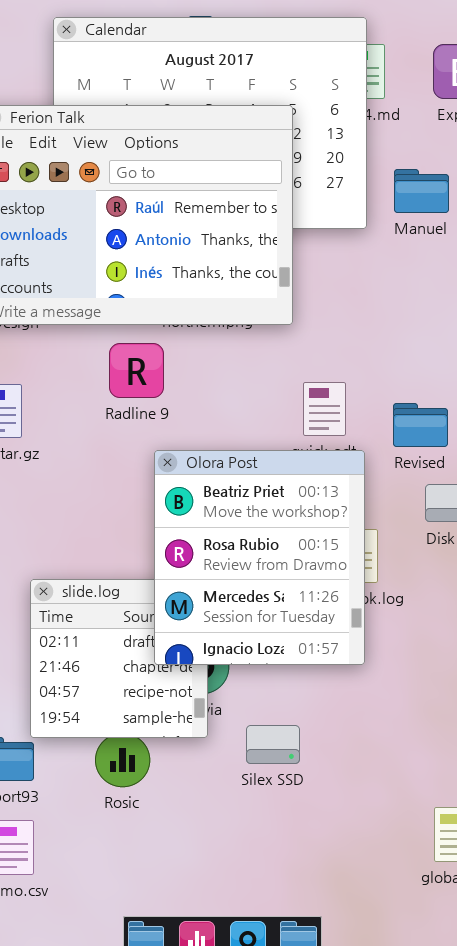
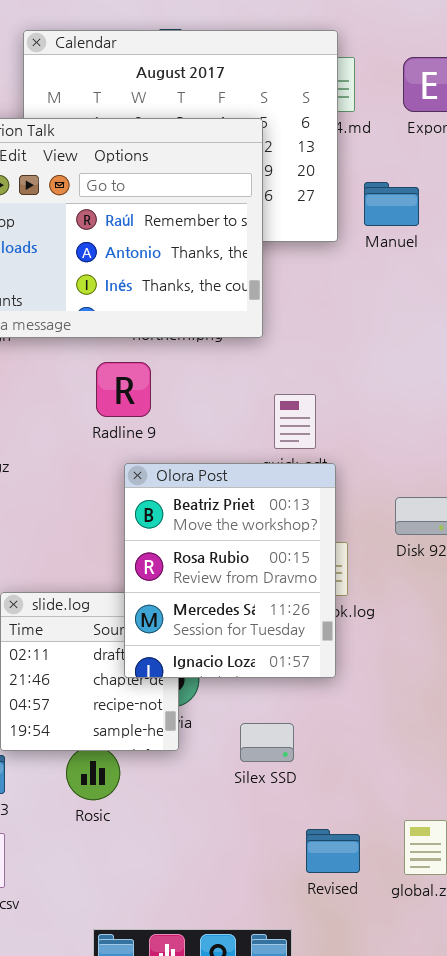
Radline 9: [109,343,164,398] -> [96,362,151,417], moved
Revised: [393,403,448,447] -> [306,829,360,873], moved
Silex SSD: [246,725,300,764] -> [240,723,294,762], moved

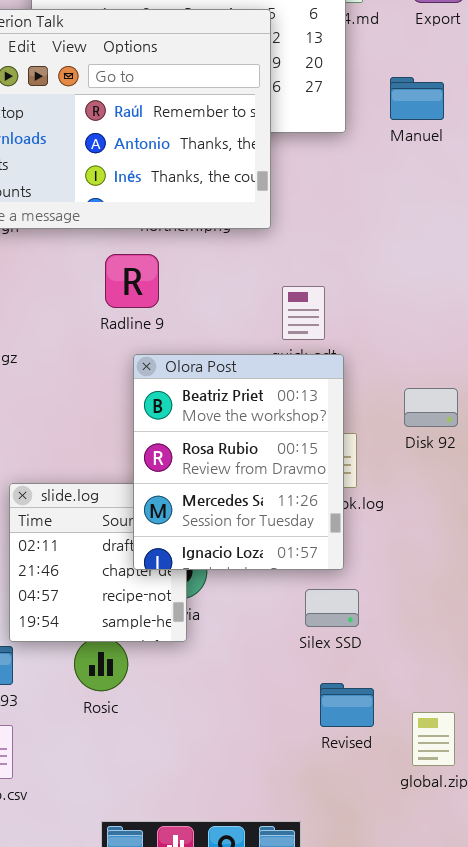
Manuel: [364,182,419,226] -> [390,77,444,120], moved
Silex SSD: [240,723,294,762] -> [305,589,359,627], moved
Revised: [306,829,360,873] -> [320,683,374,727], moved

